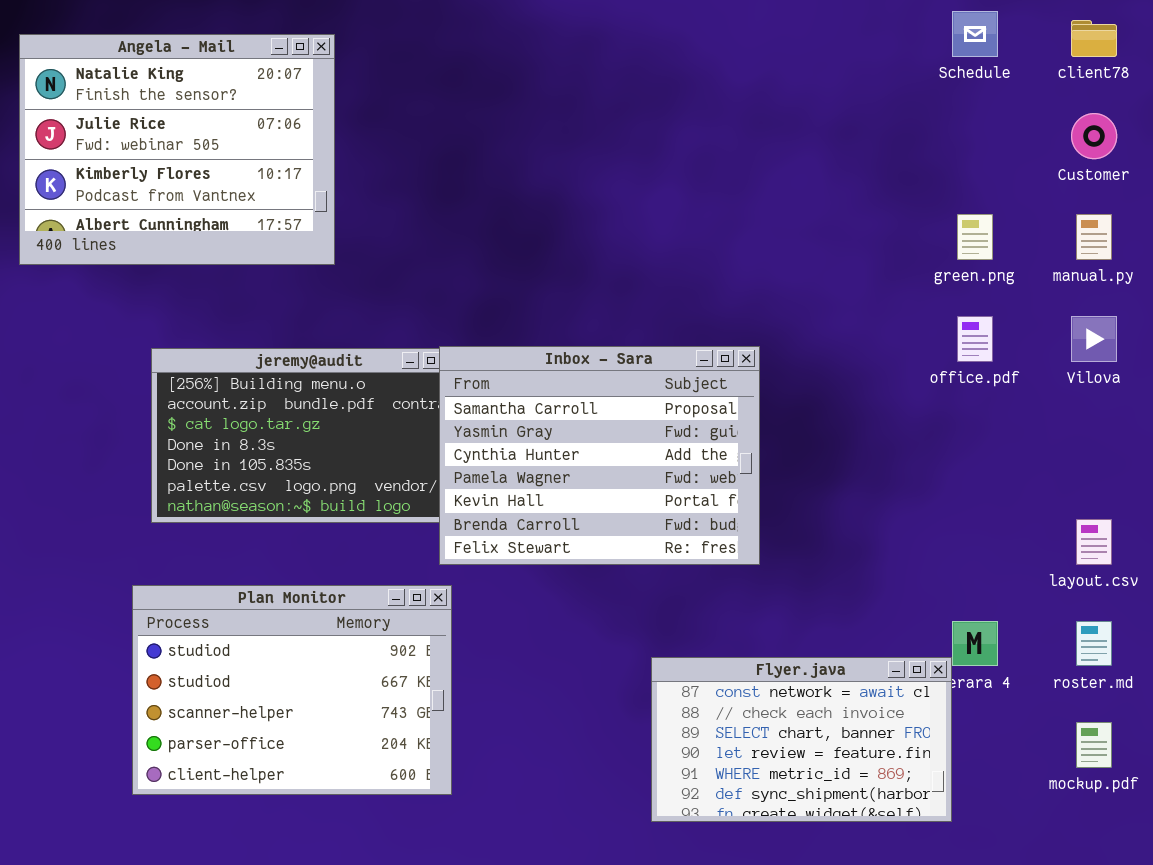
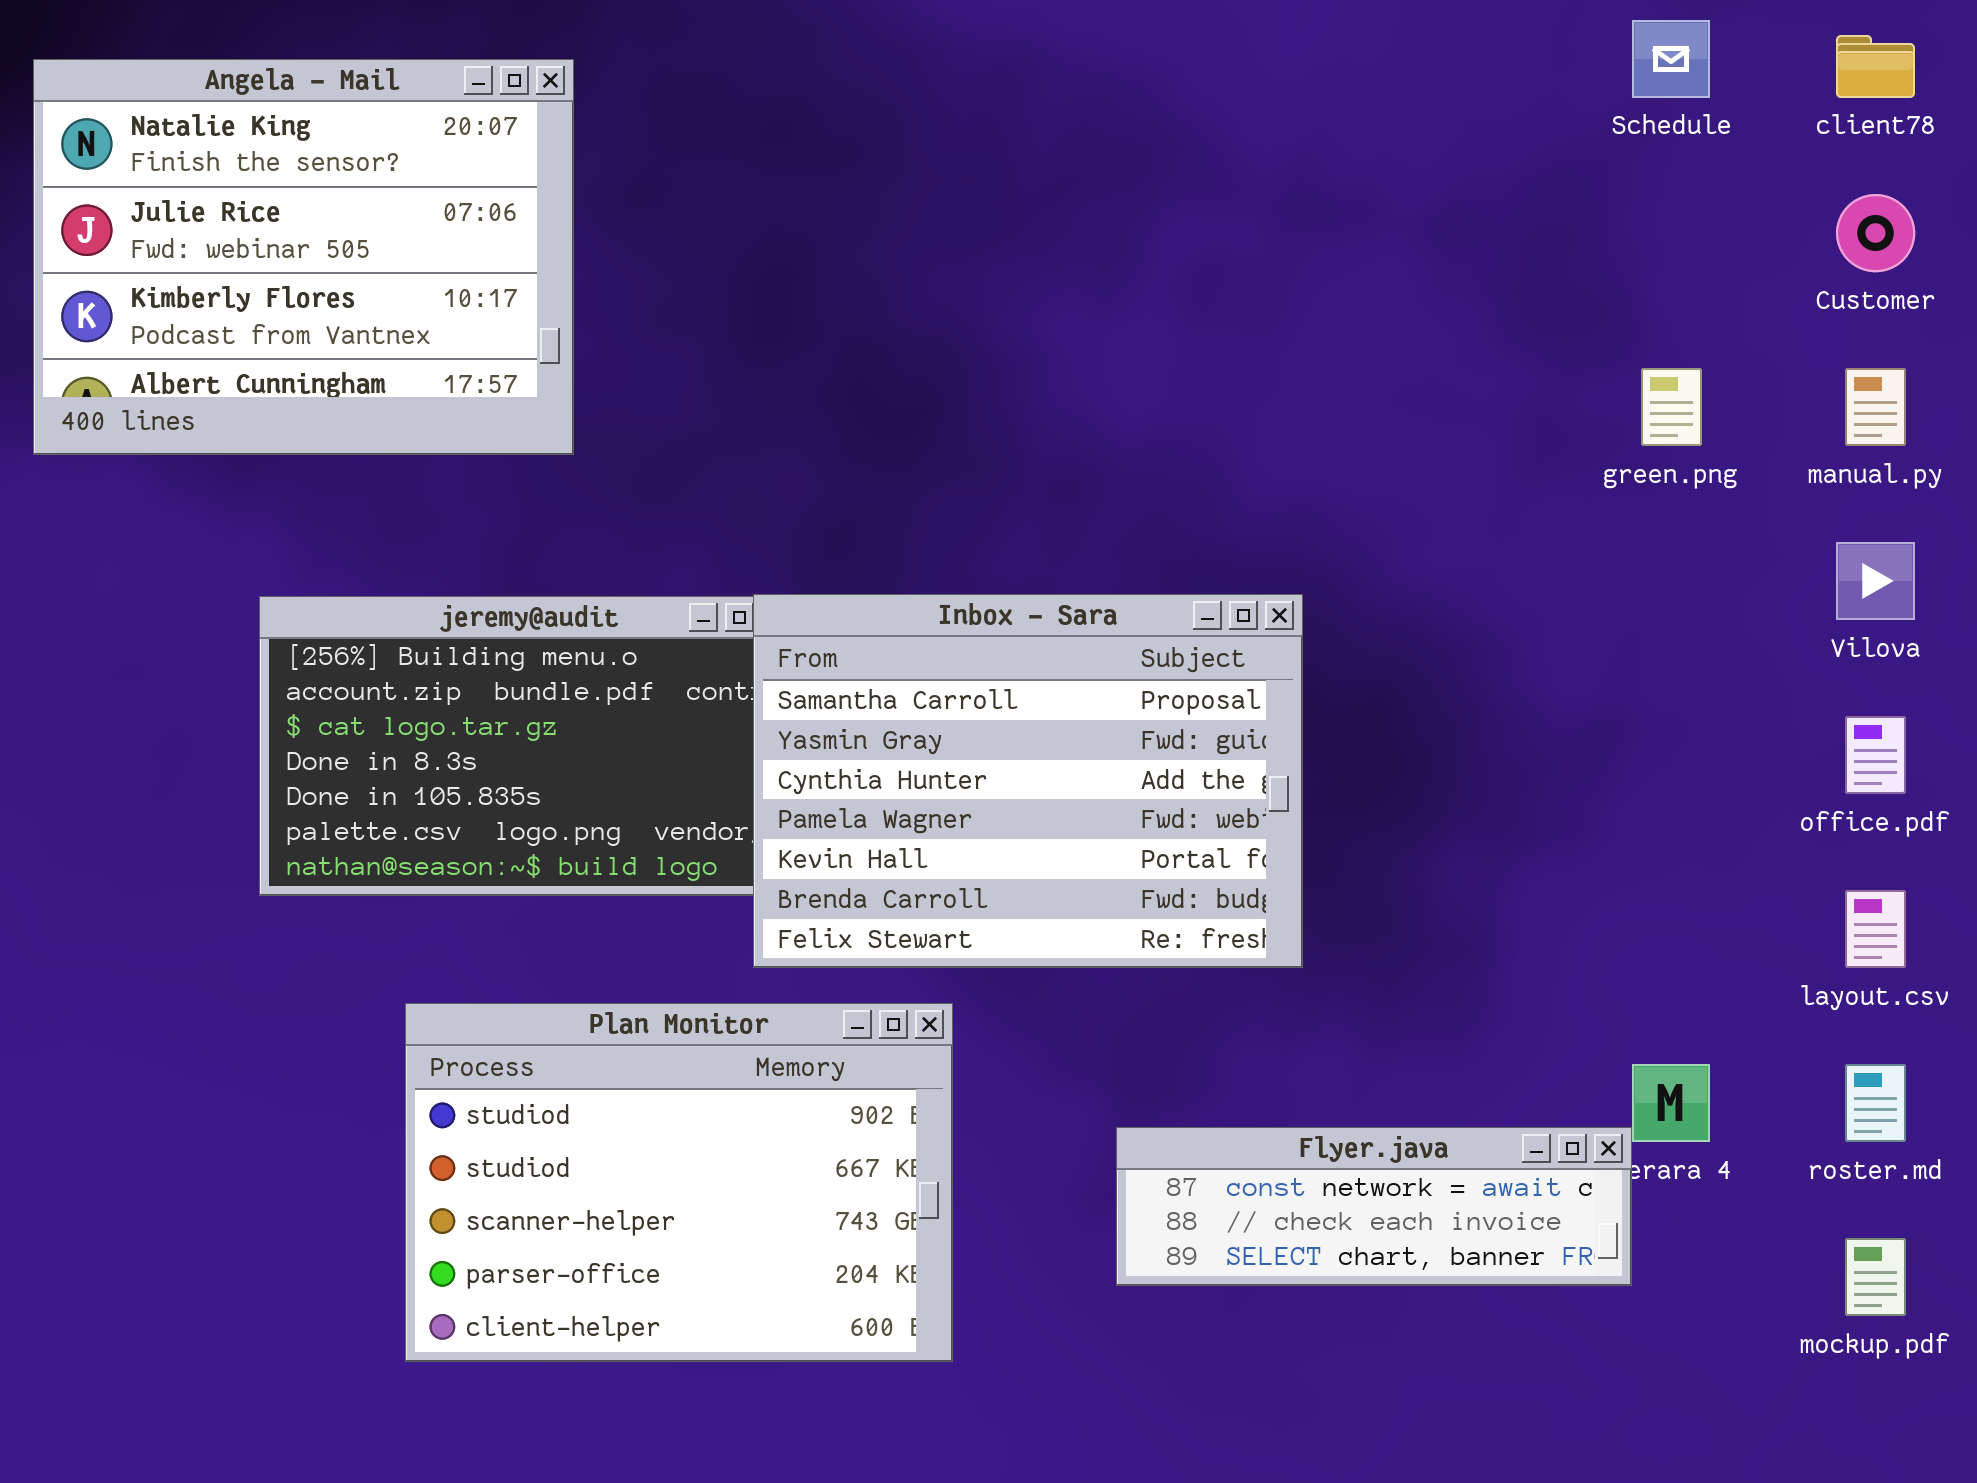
office.pdf: [957,316,993,362] -> [1845,716,1906,794], moved
Plan Monitor: [132,585,452,795] -> [405,1003,953,1362], moved
Flyer.java: [651,657,952,822] -> [1116,1127,1632,1286], resized

